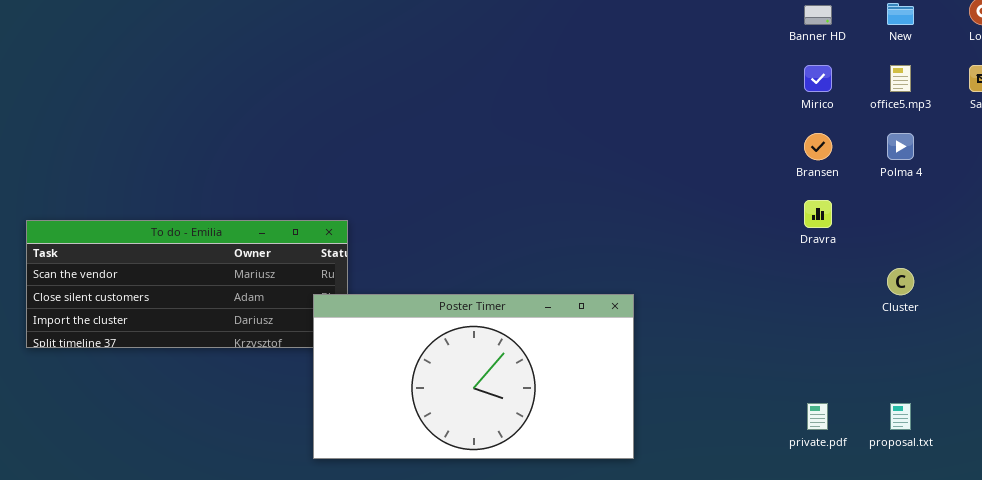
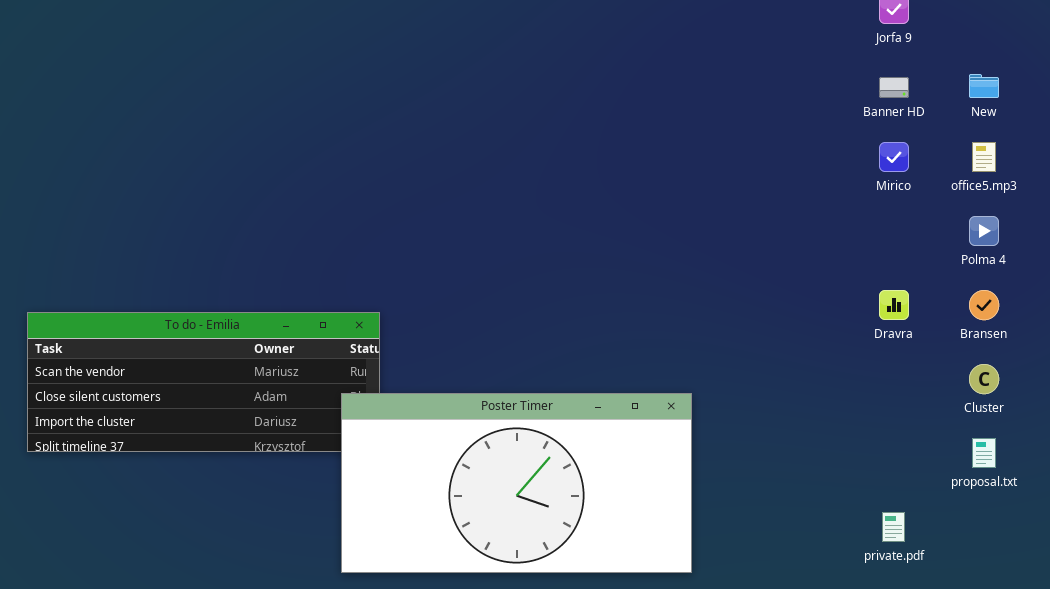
Bransen: [804,133,832,160] -> [969,290,999,320], moved
proposal.txt: [890,403,911,430] -> [972,438,996,468], moved

